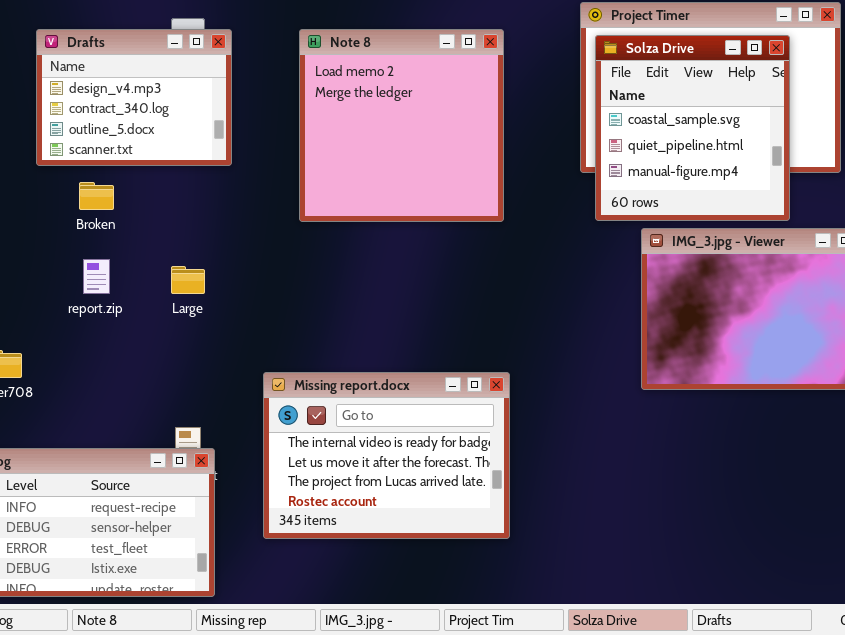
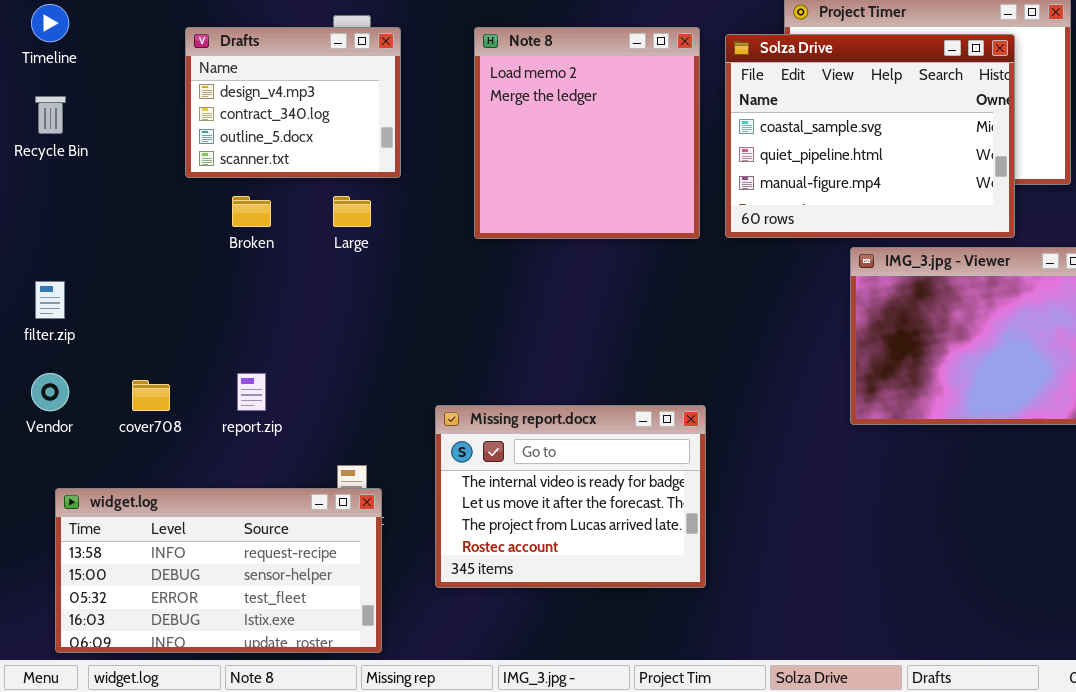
Solza Drive: [595,35,790,221] -> [725,34,1015,238], resized
report.zip: [83,259,110,294] -> [237,373,266,411], moved
Large: [171,266,205,294] -> [333,196,371,227], moved

